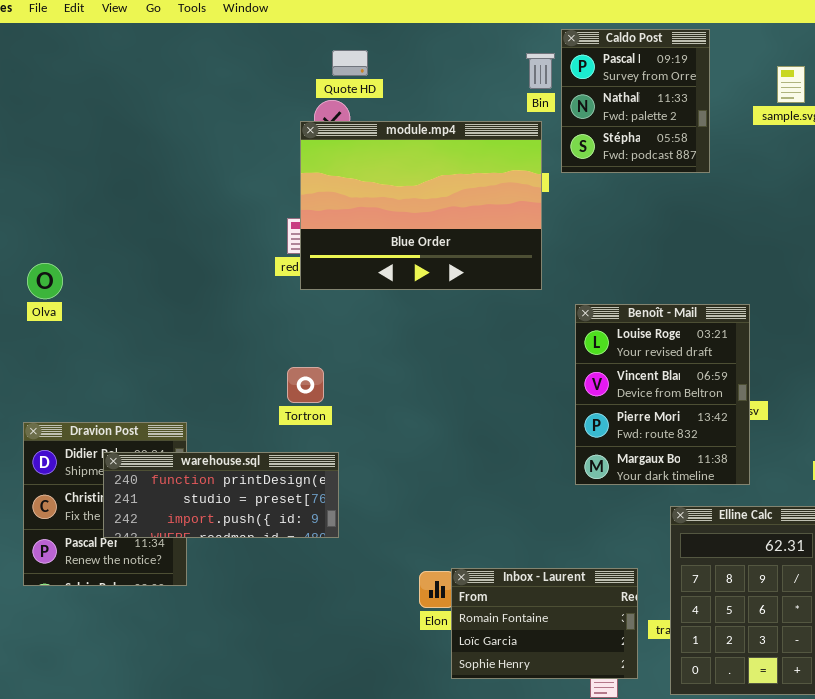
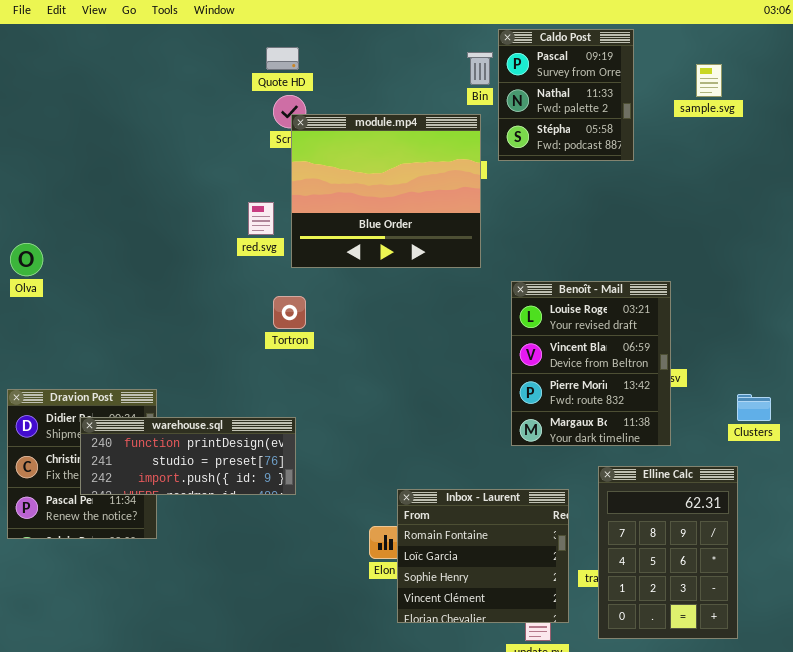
Quote HD: [332,50,368,76] -> [266,47,299,70], moved
module.mp4: [300,121,542,290] -> [291,114,481,268], resized
Tortron: [287,367,324,403] -> [273,296,306,329], moved
Inbox - Laurent: [451,568,638,679] -> [397,489,569,623], resized

